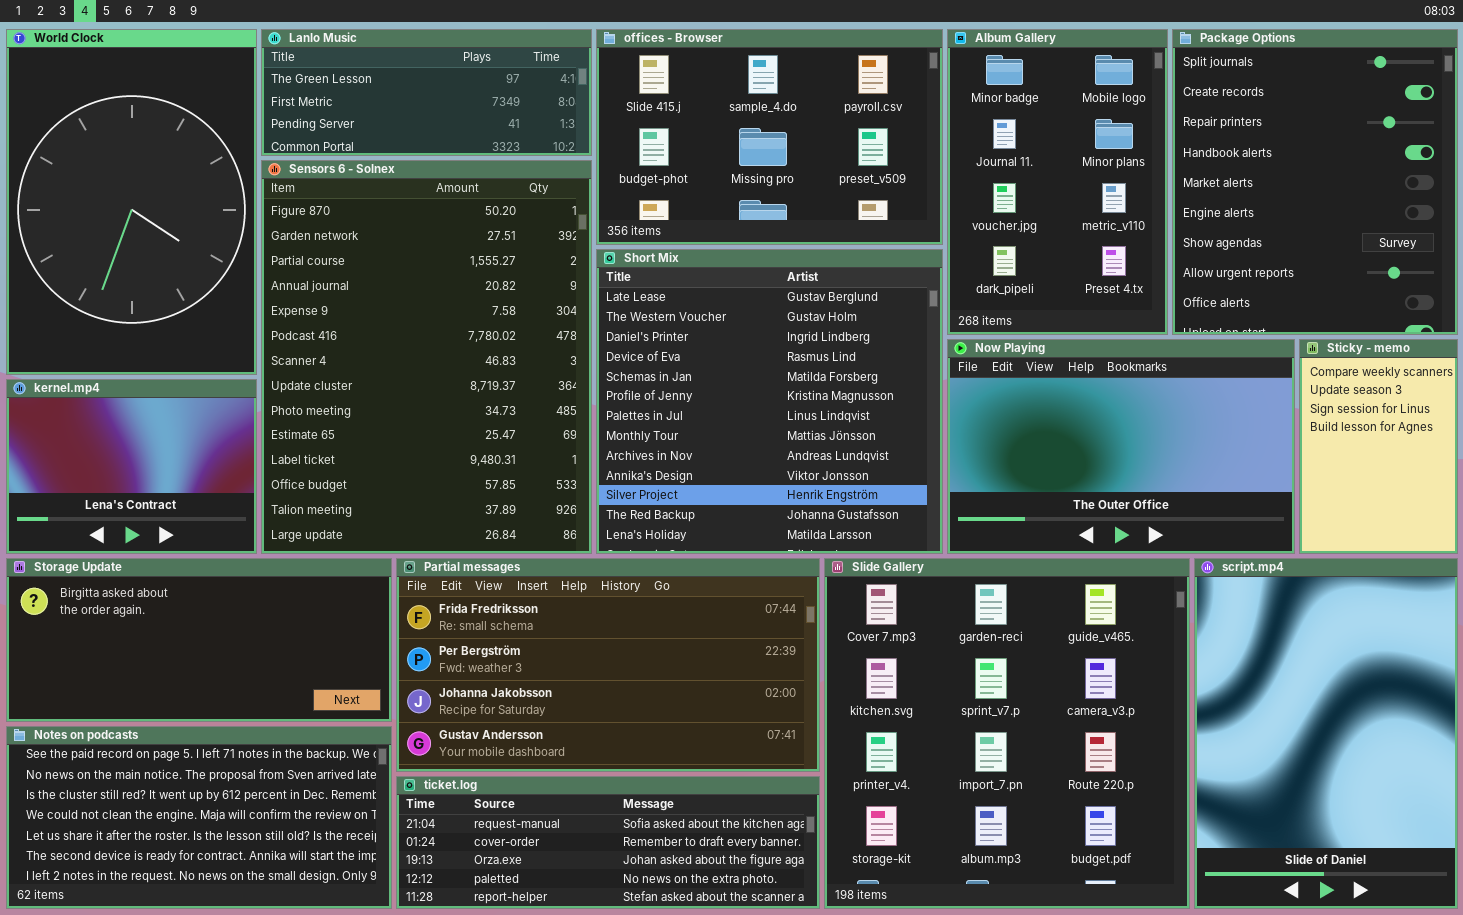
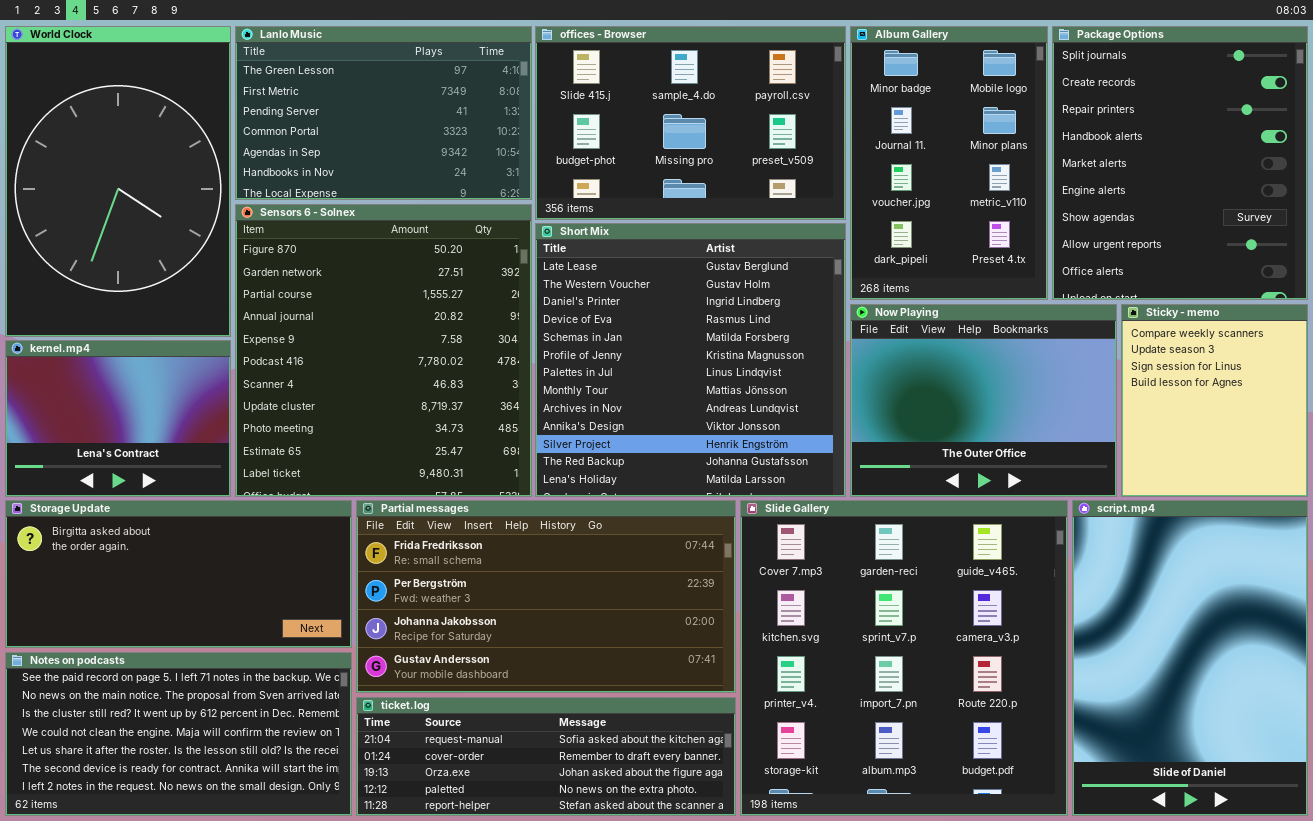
Lanlo Music: [261,29,592,156] -> [235,26,532,200], resized
Sensors 6 - Solnex: [261,160,592,554] -> [235,204,532,497], resized
Now Playing: [947,339,1295,554] -> [850,304,1117,497], resized
Sticky - memo: [1299,339,1458,554] -> [1121,304,1308,497], resized

